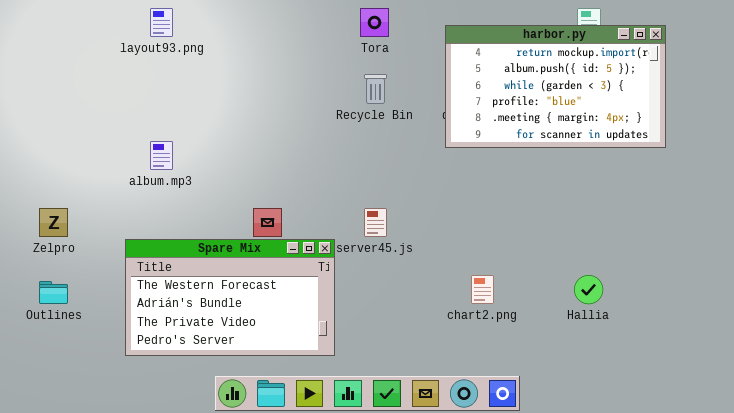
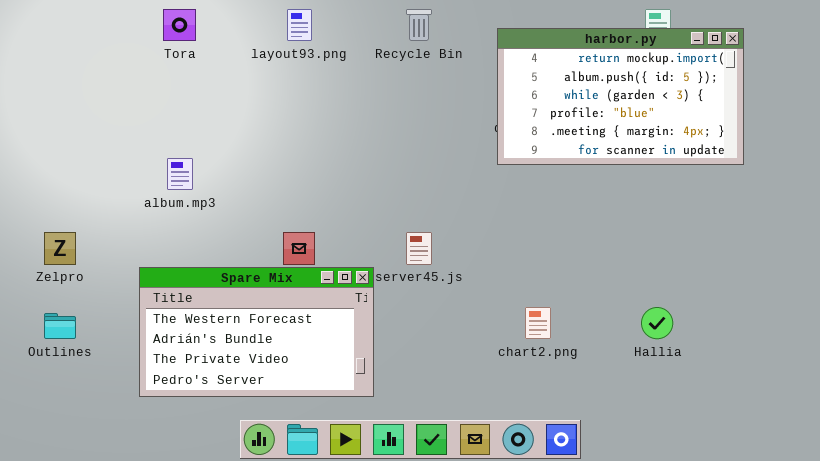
layout93.png: [150,8,173,37] -> [287,9,312,41], moved
Tora: [360,8,389,37] -> [163,9,196,41], moved
Recycle Bin: [364,74,387,104] -> [406,9,432,41], moved

